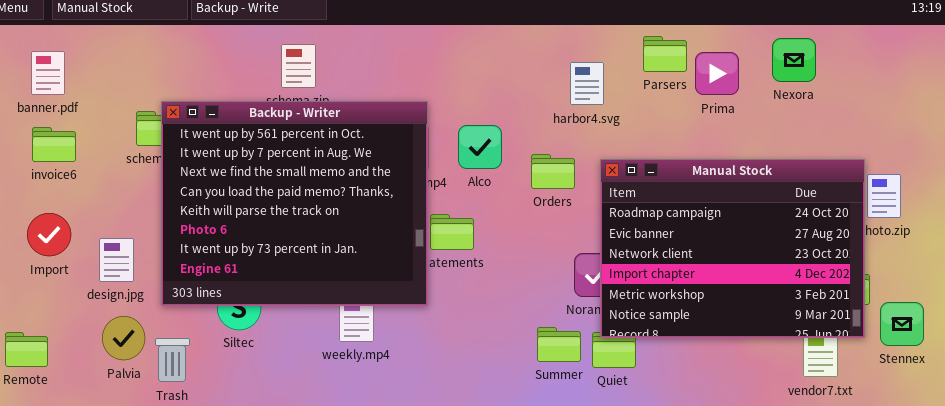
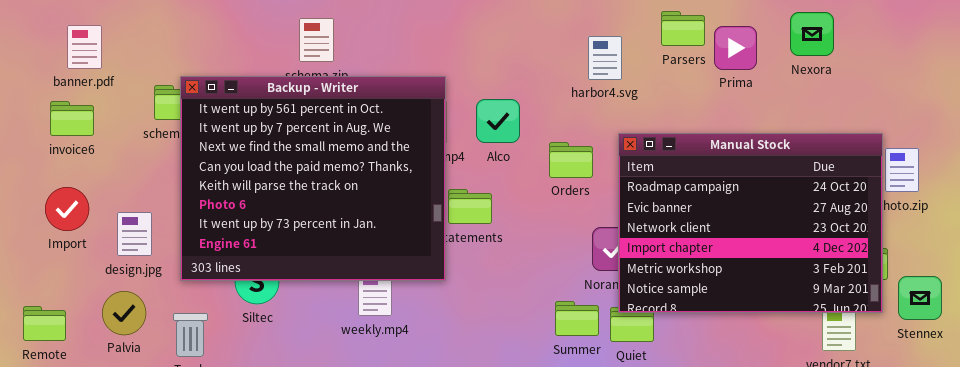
banner.pdf: [31,51,65,95] -> [67,25,102,69], moved
Orders: [531,154,575,189] -> [549,142,593,178], moved
Palvia: [102,316,145,360] -> [102,291,146,335], moved

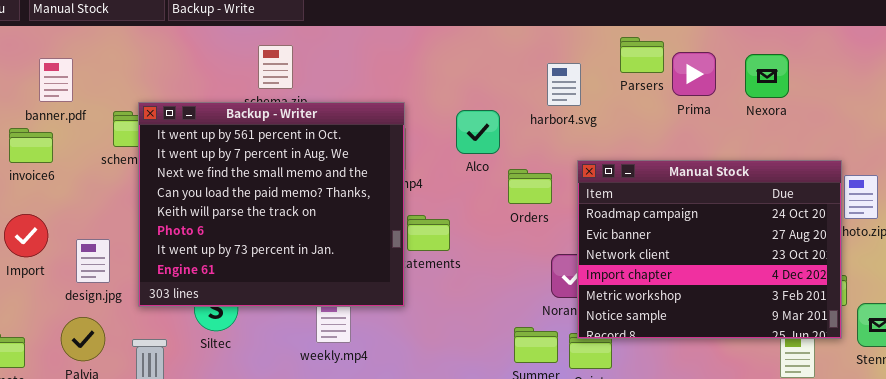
Nexora: [790,12,834,56] -> [745,54,789,98], moved
banner.pdf: [67,25,102,69] -> [39,58,73,102], moved
Alco: [476,99,520,143] -> [456,110,500,154], moved

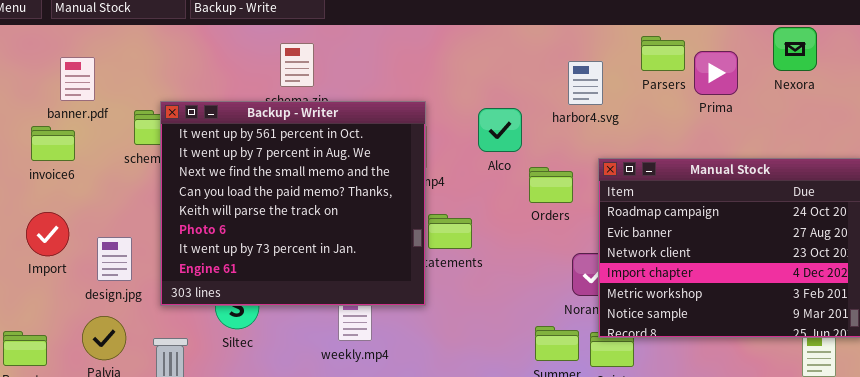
Nexora: [745,54,789,98] -> [773,27,817,71], moved

